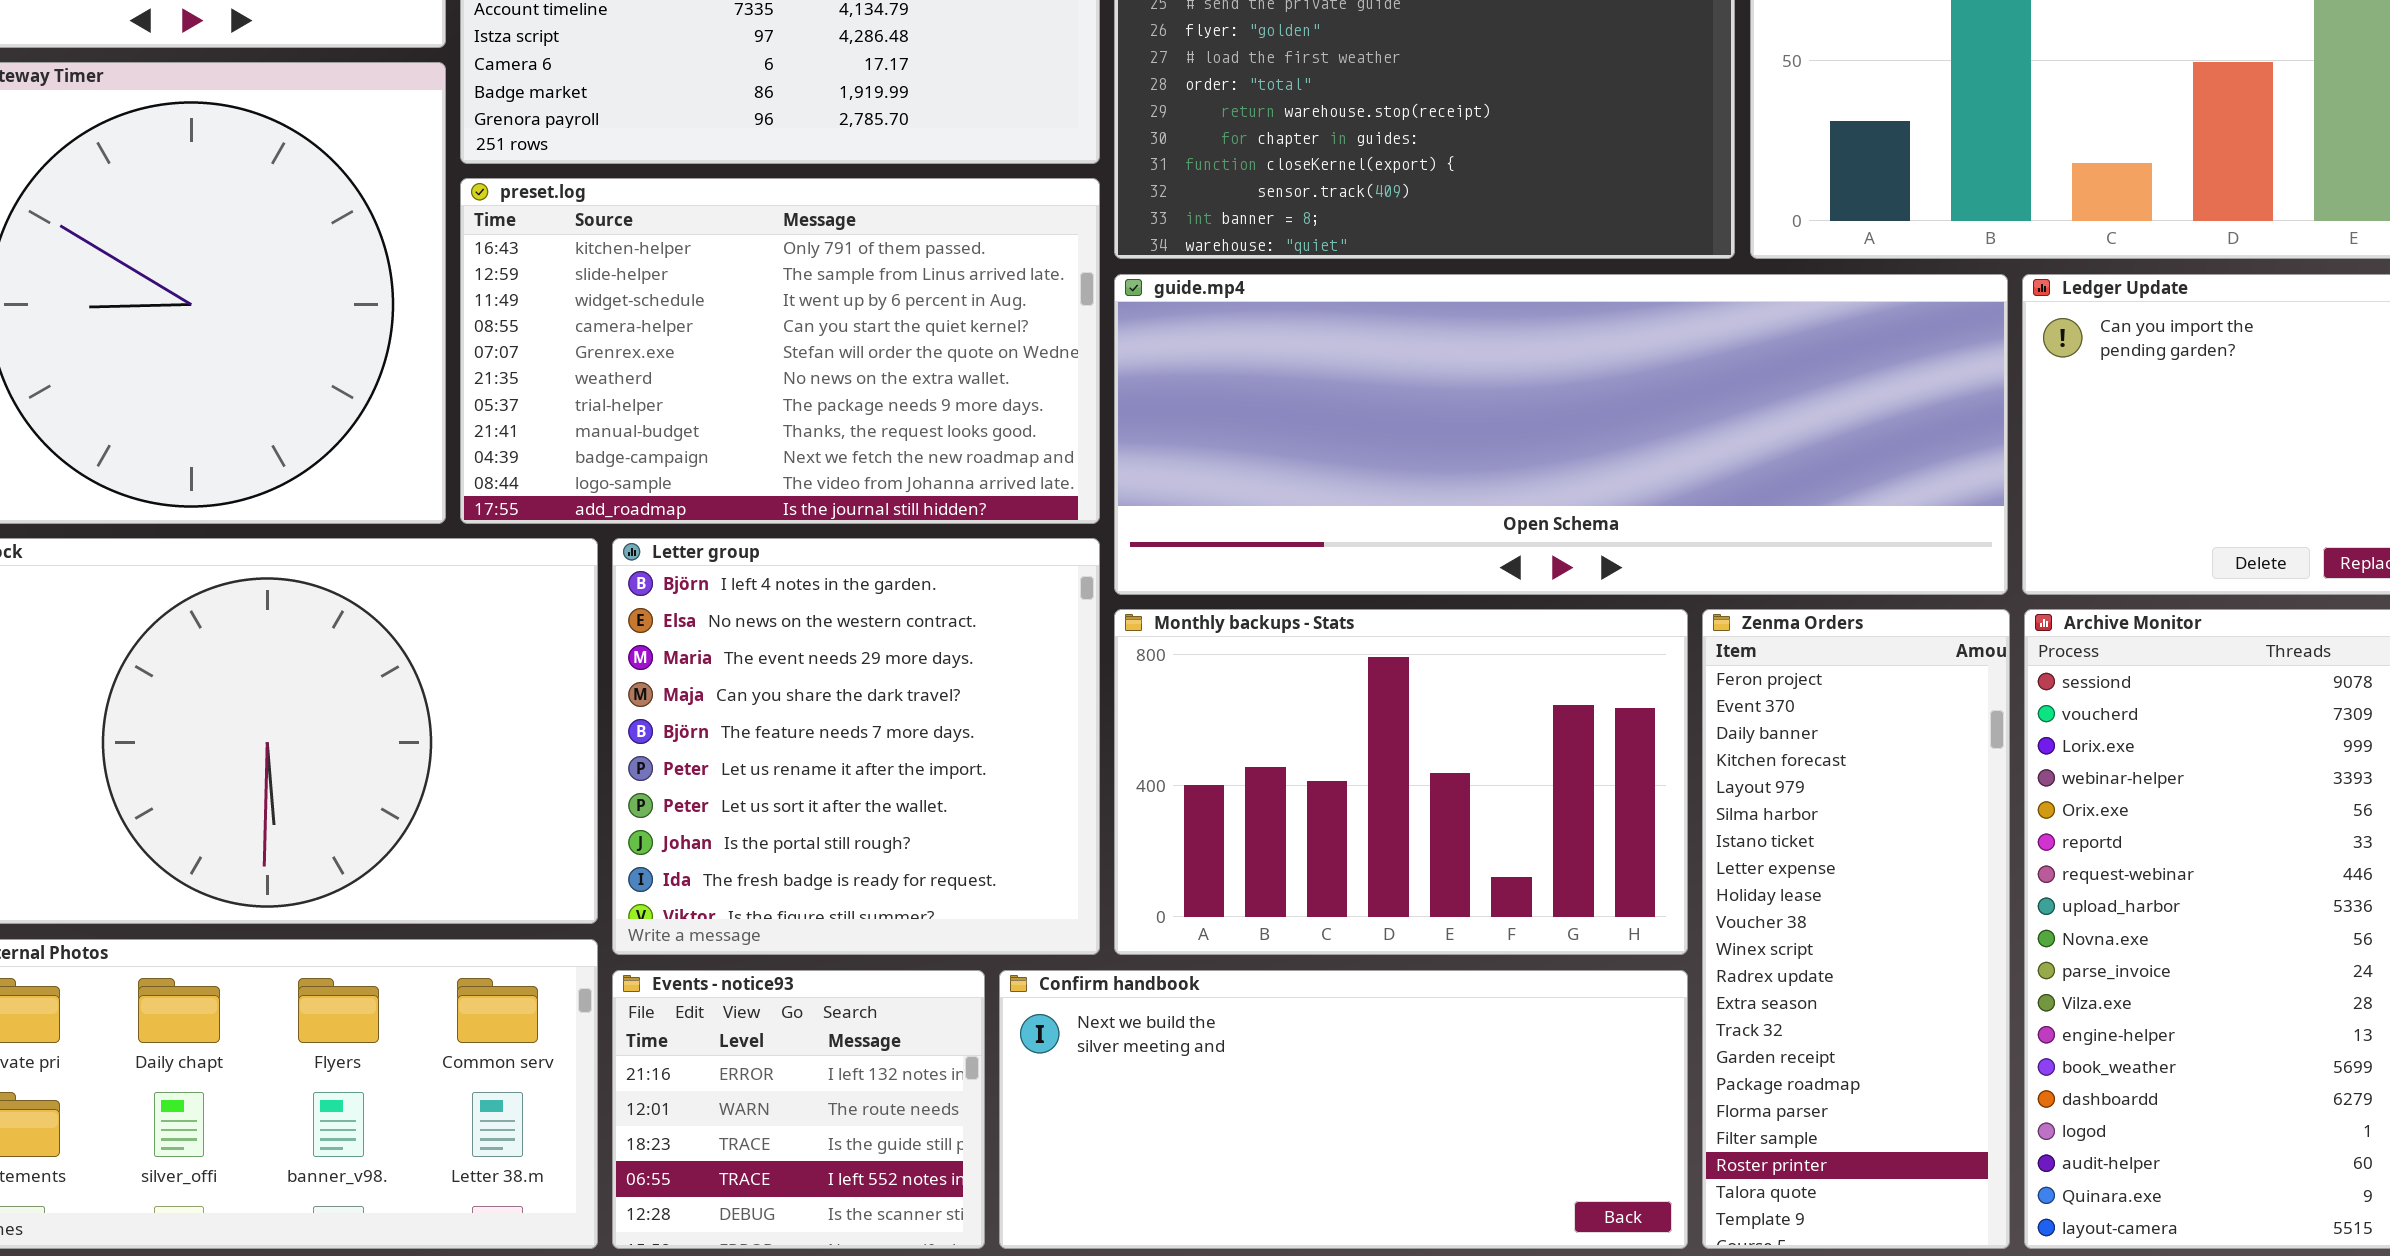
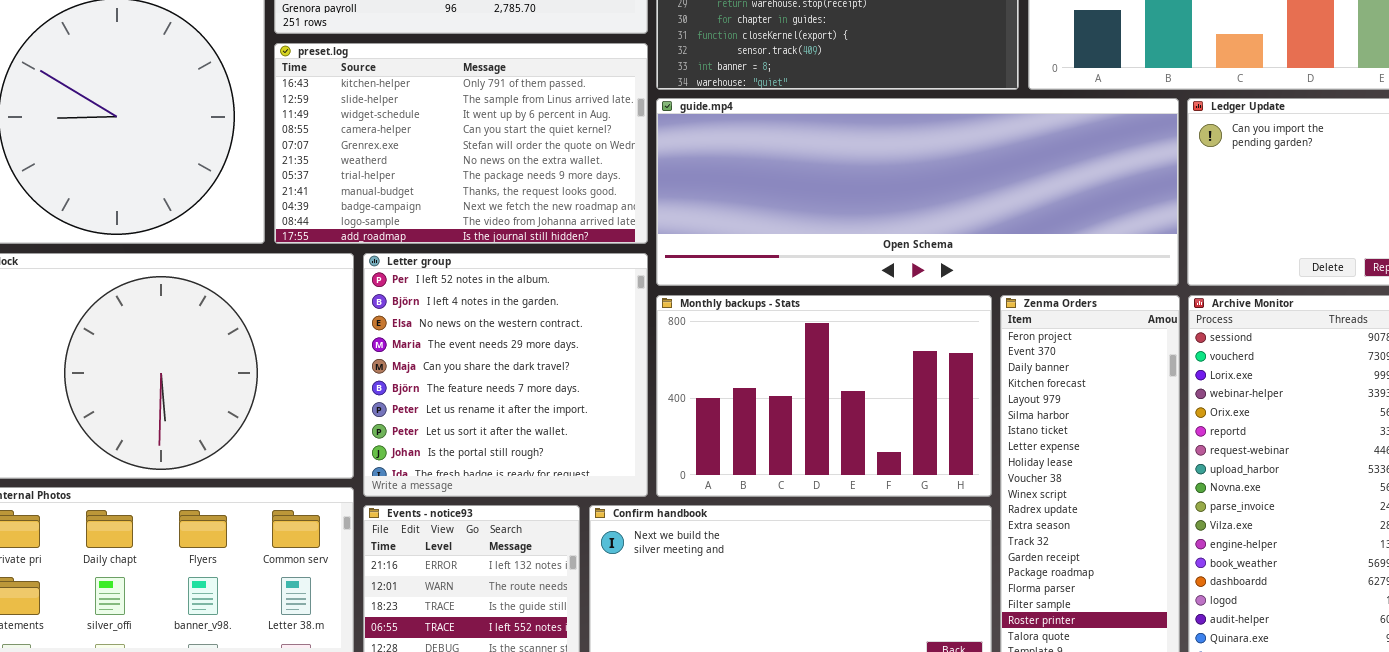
Letter group: [612,538,1100,955] -> [363,253,648,497], scrolled up 1 row

